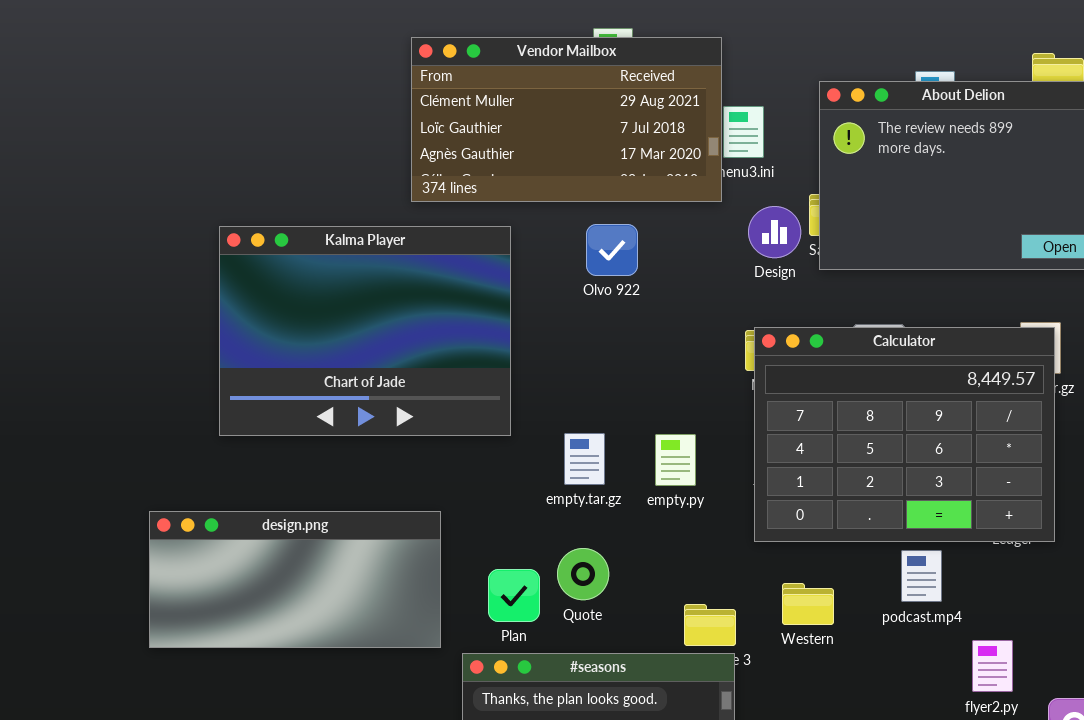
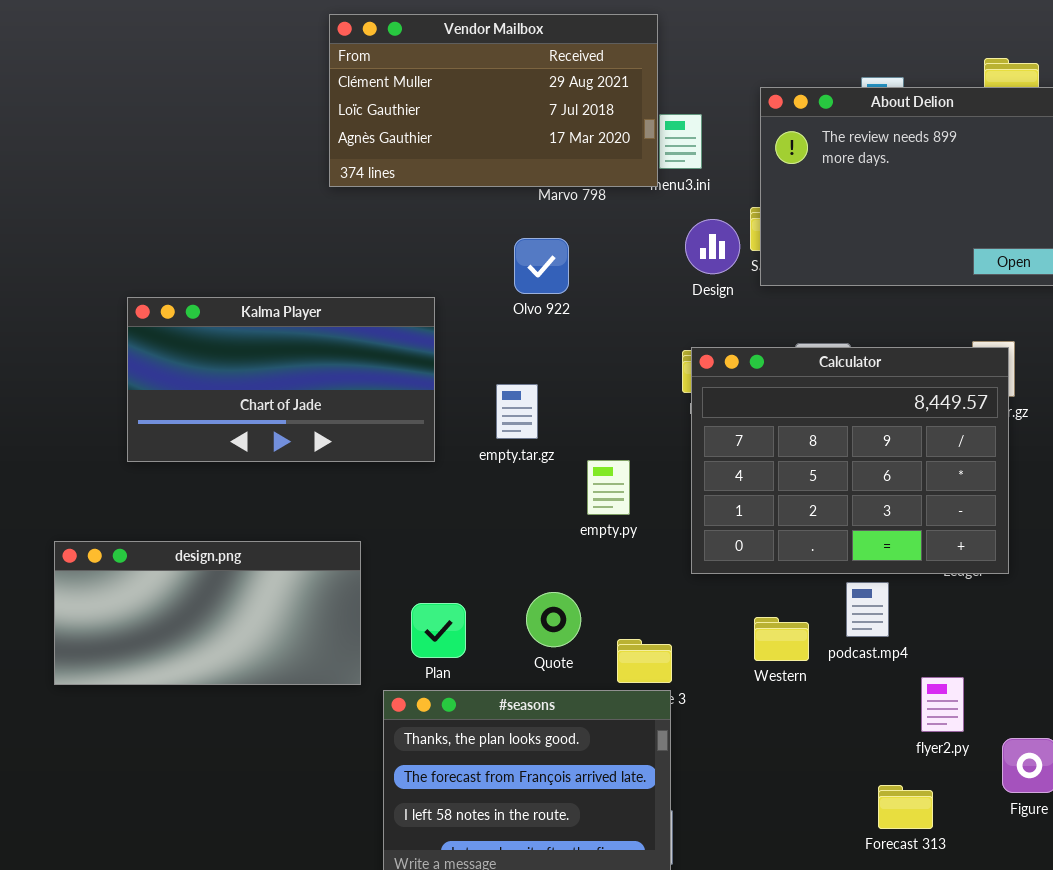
Vendor Mailbox: [411,37,722,202] -> [329,14,658,187], moved
Kalma Player: [219,226,511,436] -> [127,297,435,462], resized
empty.tar.gz: [564,433,605,485] -> [496,384,538,439], moved
Quote: [557,548,609,600] -> [526,592,581,647], moved
Western: [782,583,834,625] -> [754,617,809,661], moved

